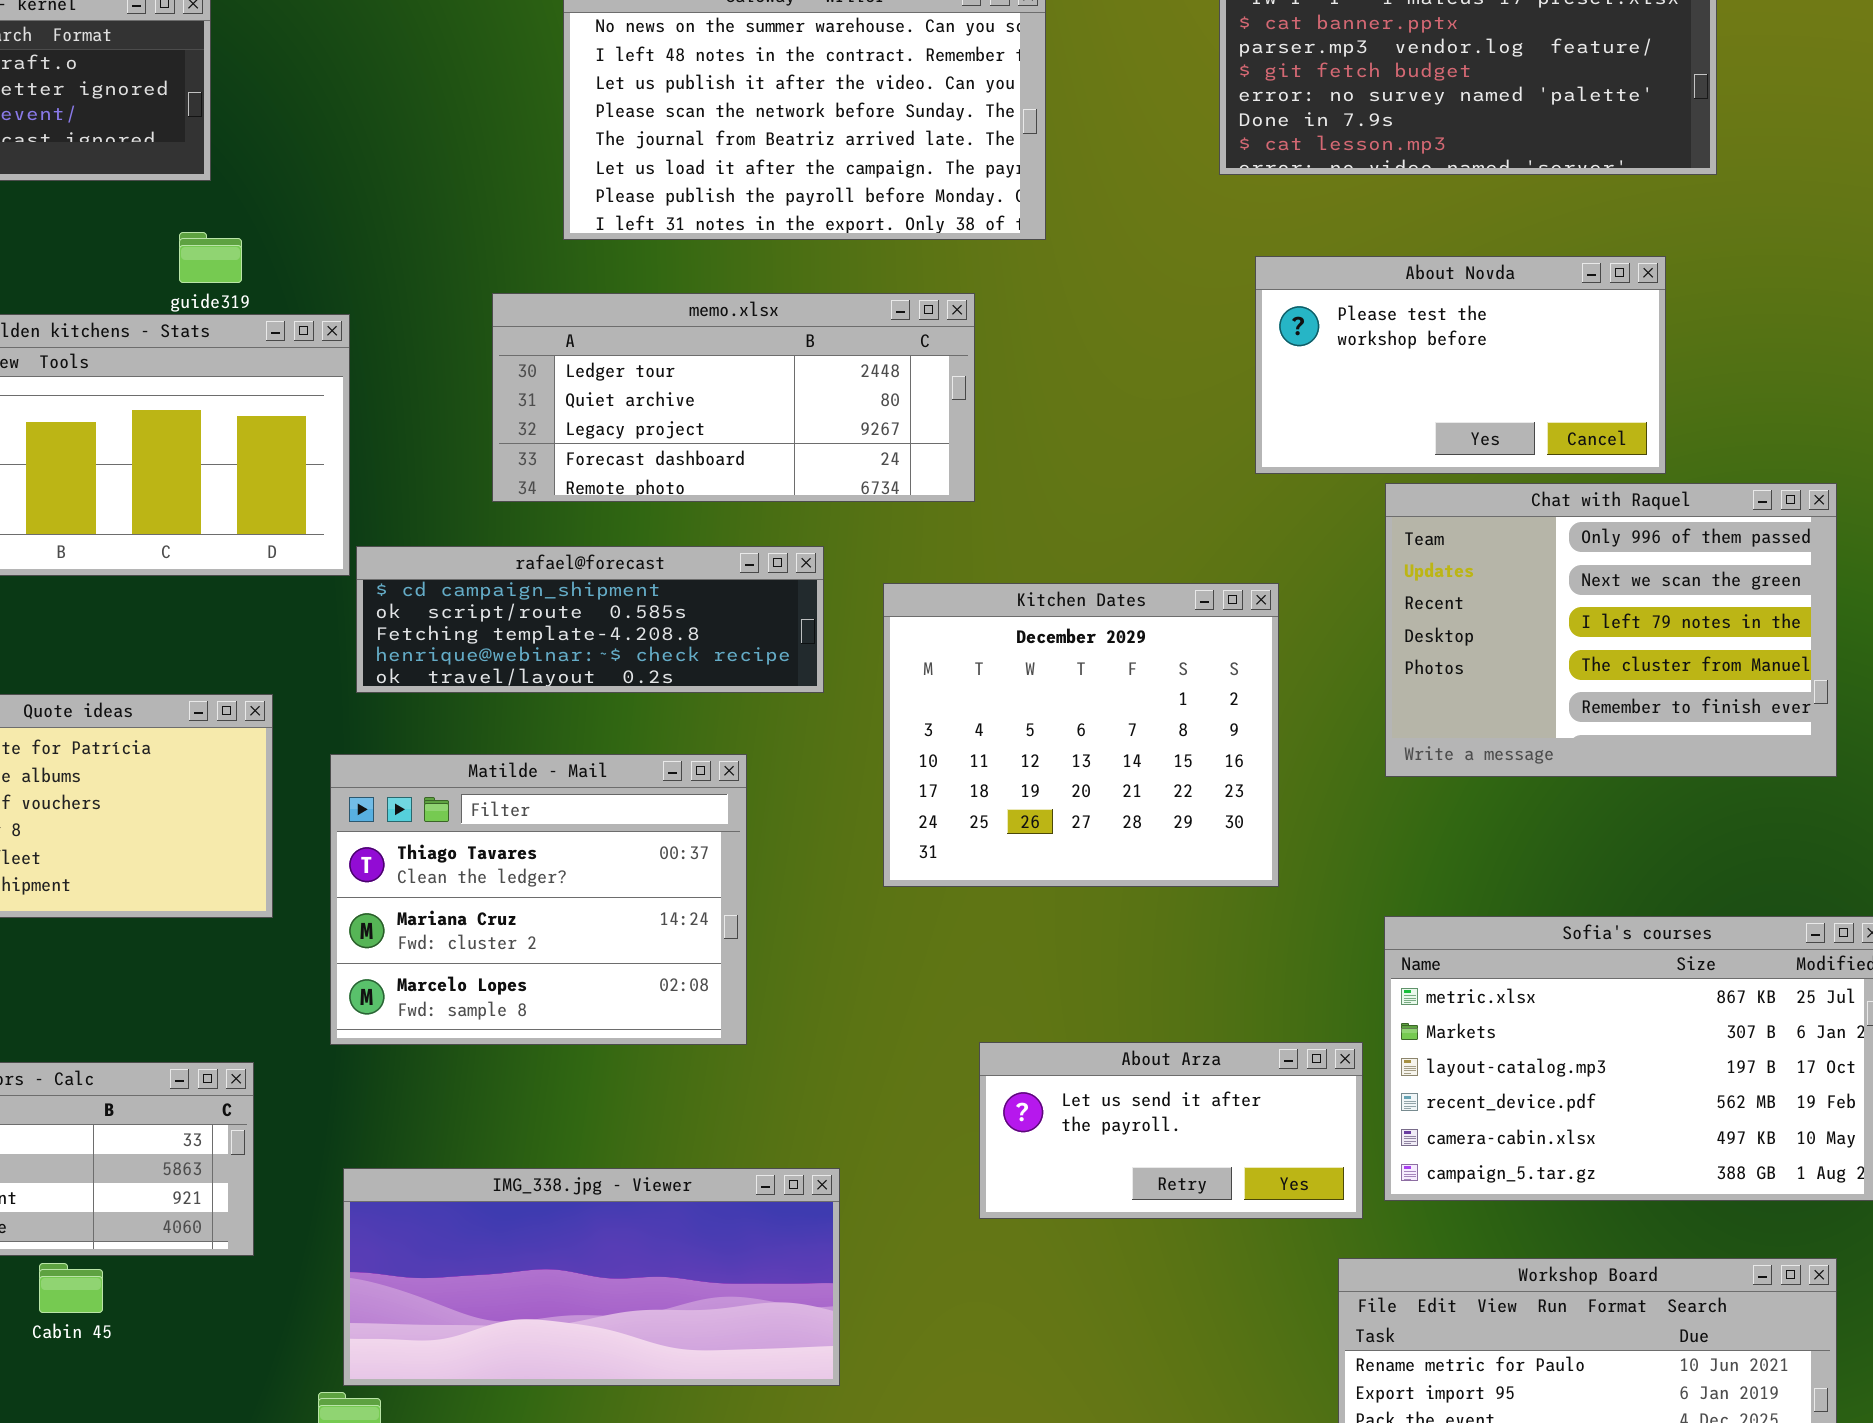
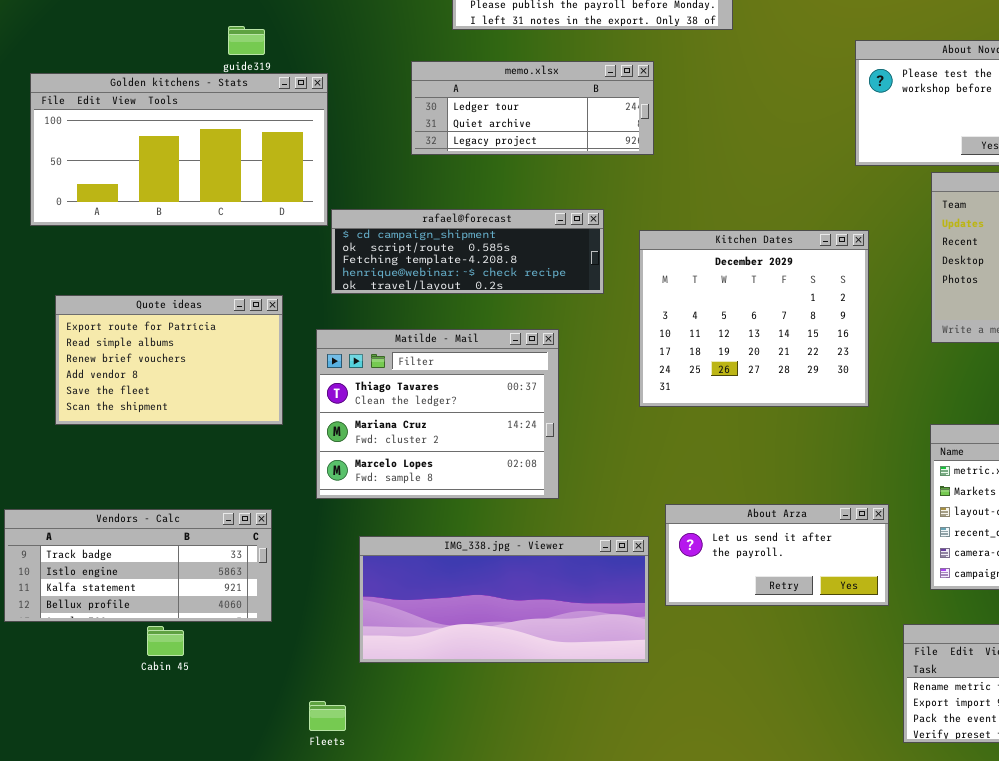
memo.xlsx: [492,293,975,502] -> [411,61,654,155], resized
About Arza: [979,1042,1363,1219] -> [665,504,889,606], moved
IMG_338.jpg - Viewer: [343,1168,840,1386] -> [359,536,649,663], moved

